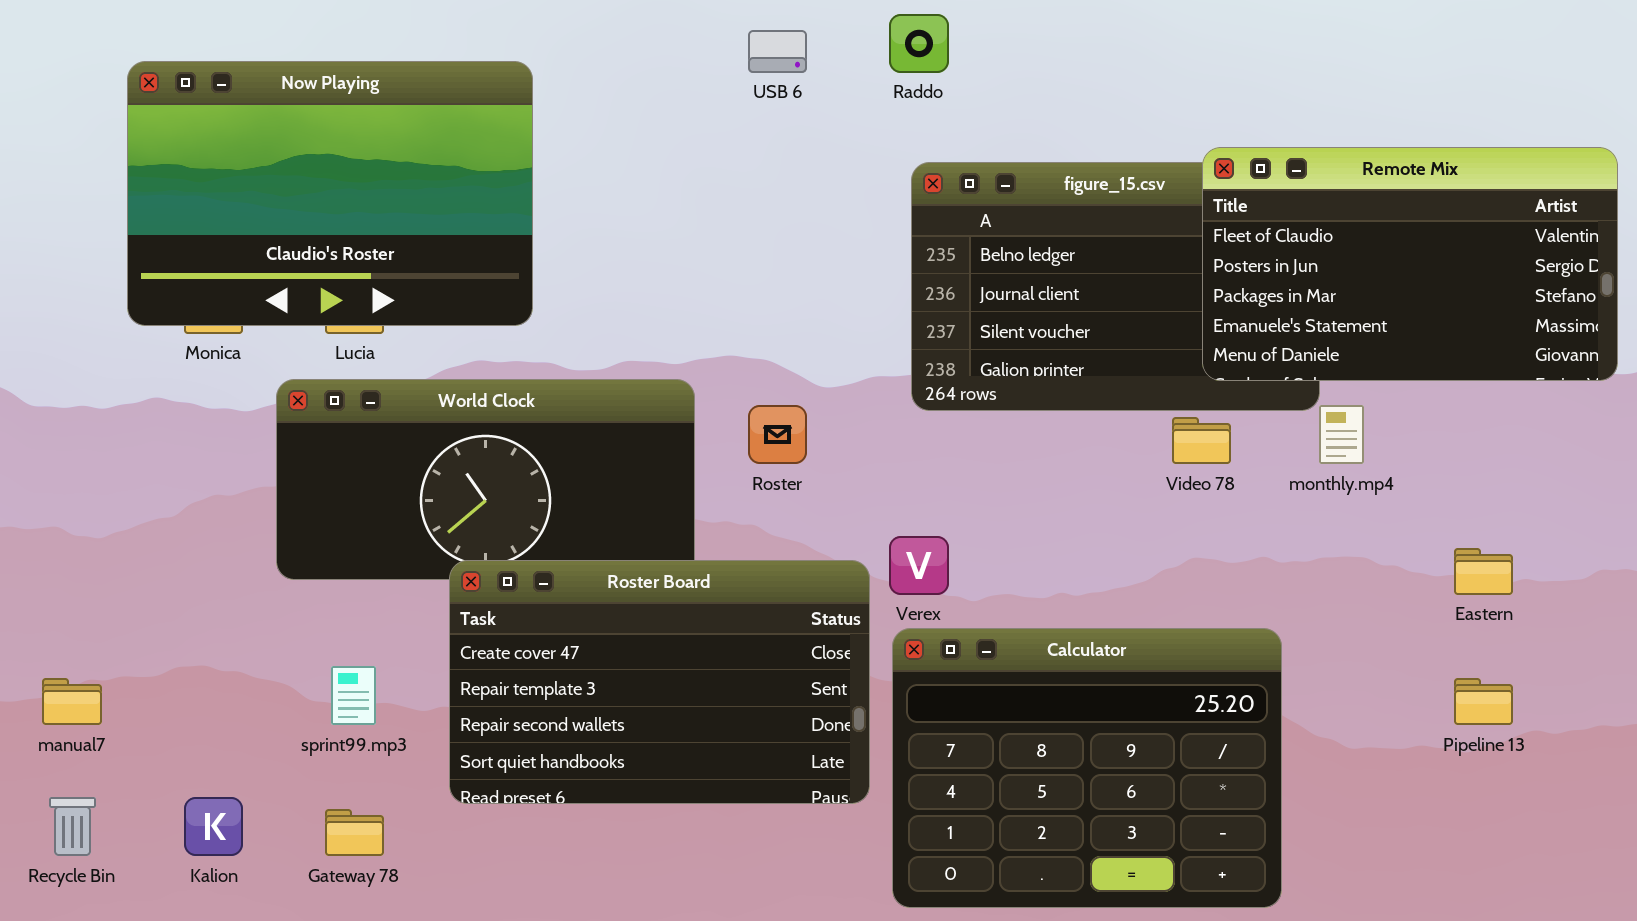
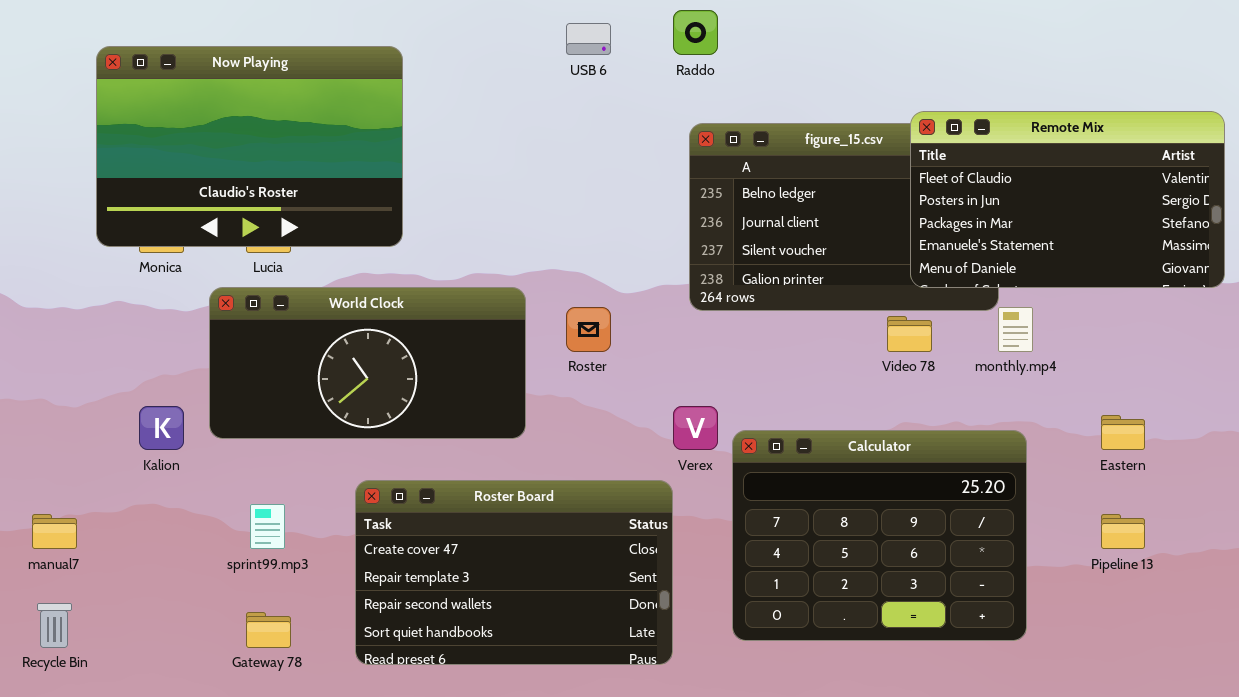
Roster Board: [449,560,870,804] -> [355,480,673,665], moved
Calculator: [892,628,1282,908] -> [732,430,1027,641], moved
Kalion: [184,797,243,856] -> [139,406,184,450], moved

